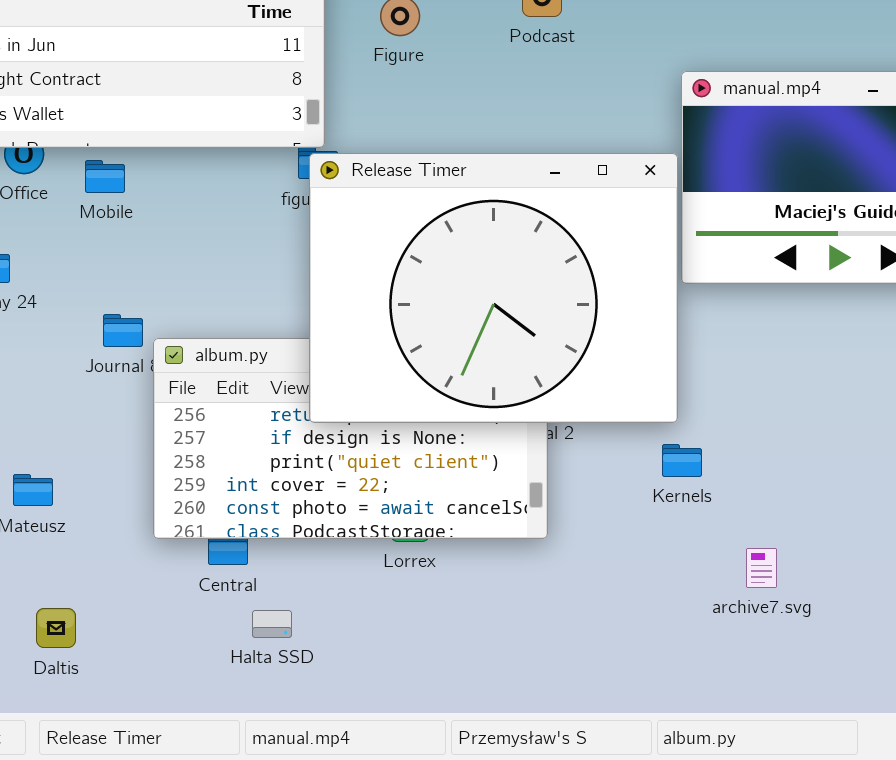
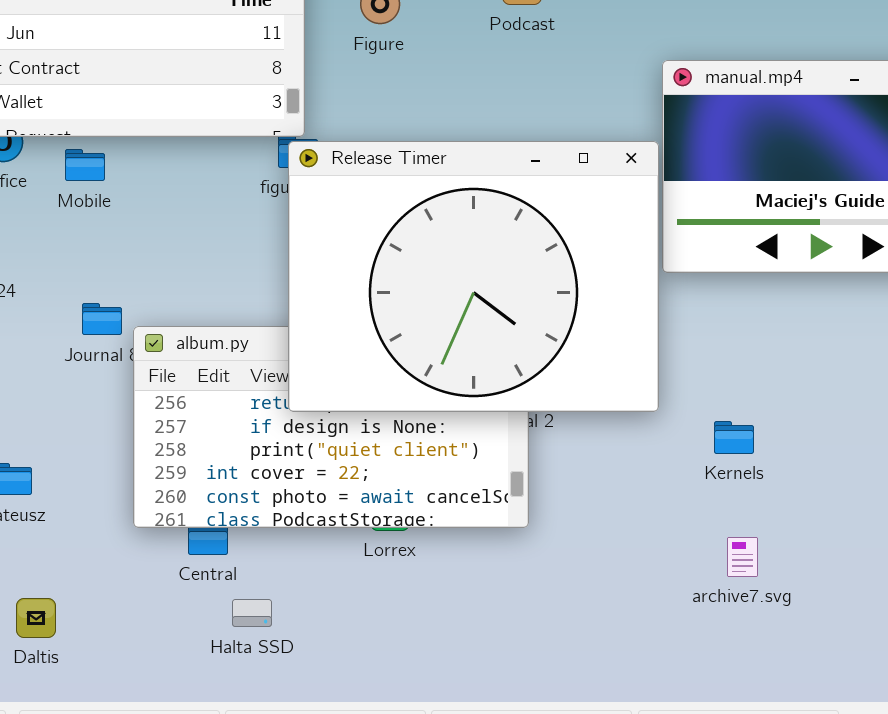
Kernels: [662,444,702,477] -> [714,421,754,454], moved

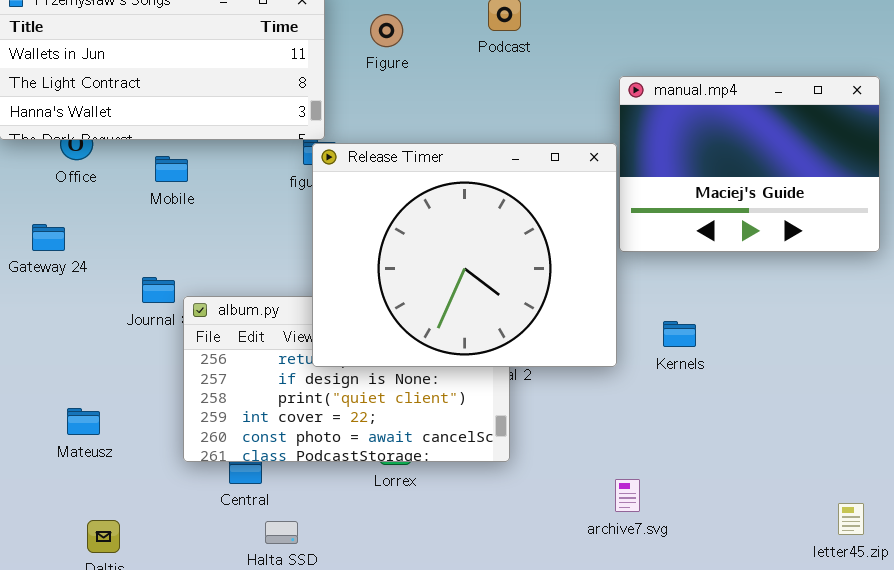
Mobile: [65,149,105,181] -> [155,156,188,182], moved
Kernels: [714,421,754,454] -> [663,321,696,347], moved
archive7.svg: [727,537,758,577] -> [615,479,640,512], moved

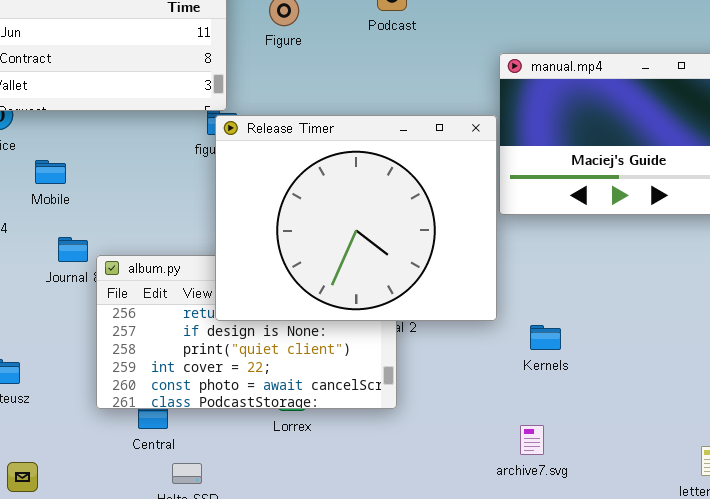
Mobile: [155,156,188,182] -> [35,160,66,184], moved
Kernels: [663,321,696,347] -> [530,325,561,350], moved
archive7.svg: [615,479,640,512] -> [520,425,544,455], moved

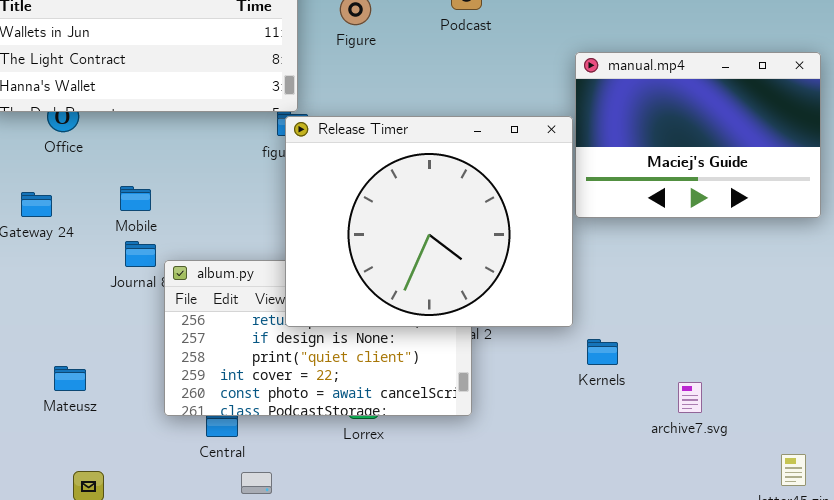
Mobile: [35,160,66,184] -> [120,186,151,211], moved
Kernels: [530,325,561,350] -> [587,339,618,365], moved
archive7.svg: [520,425,544,455] -> [678,382,702,413], moved

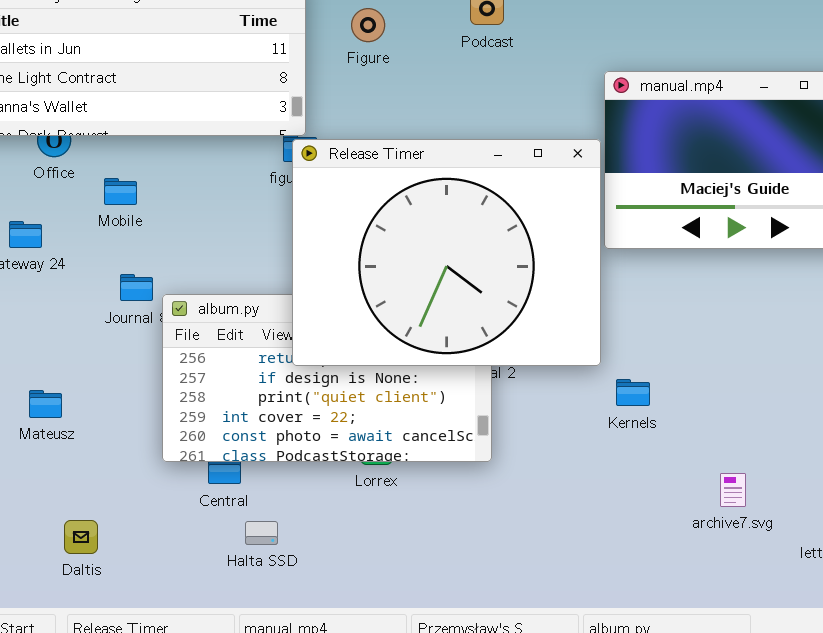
Mobile: [120,186,151,211] -> [104,178,137,205], moved
Mateusz: [54,366,86,391] -> [29,390,62,418], moved
archive7.svg: [678,382,702,413] -> [720,473,746,507], moved

